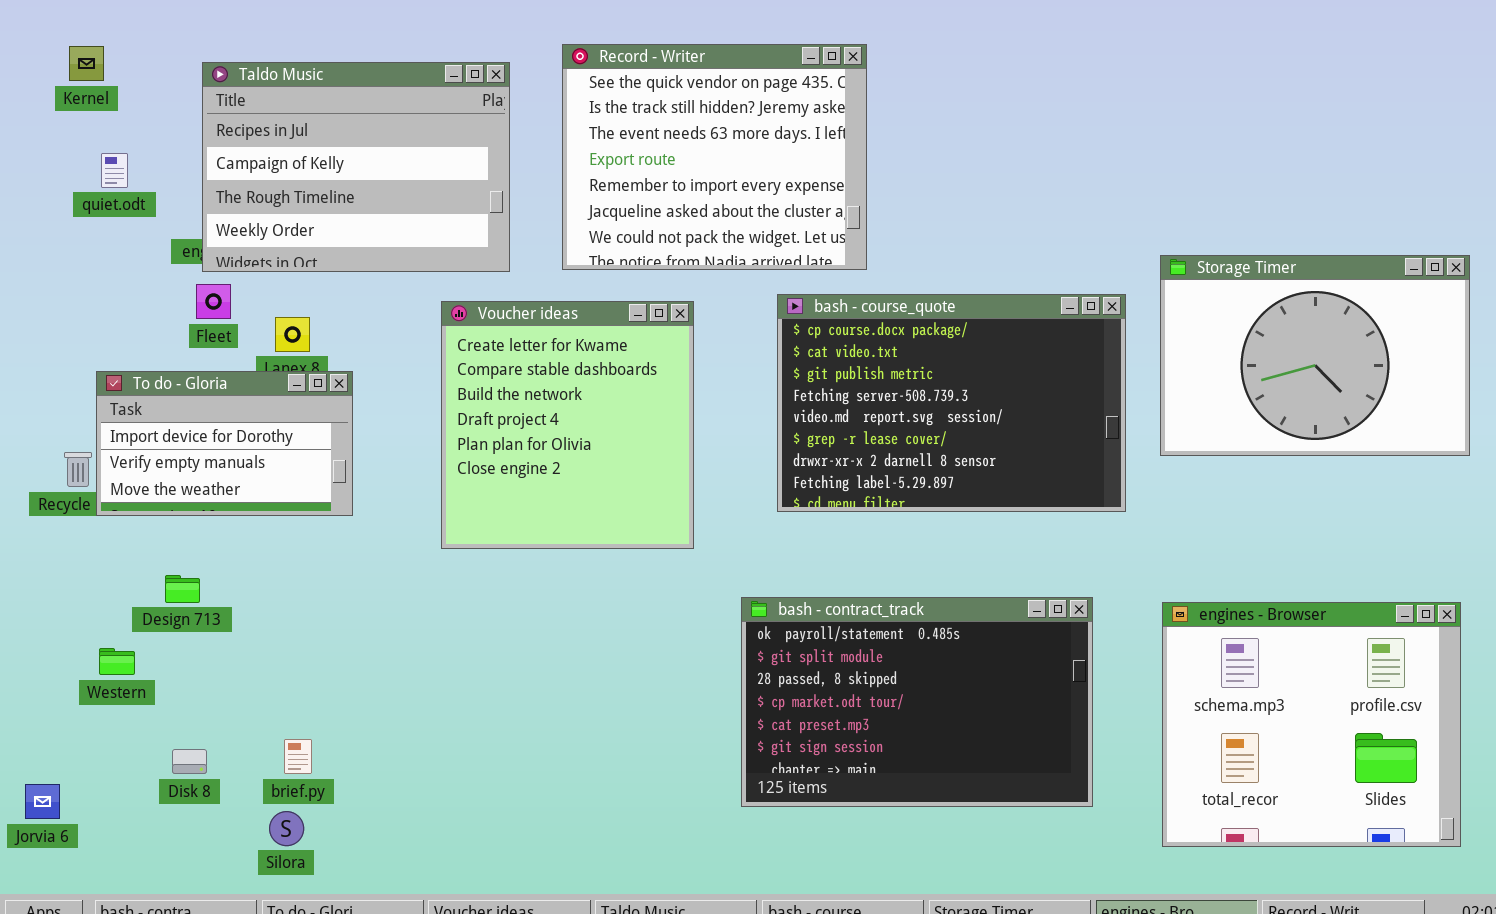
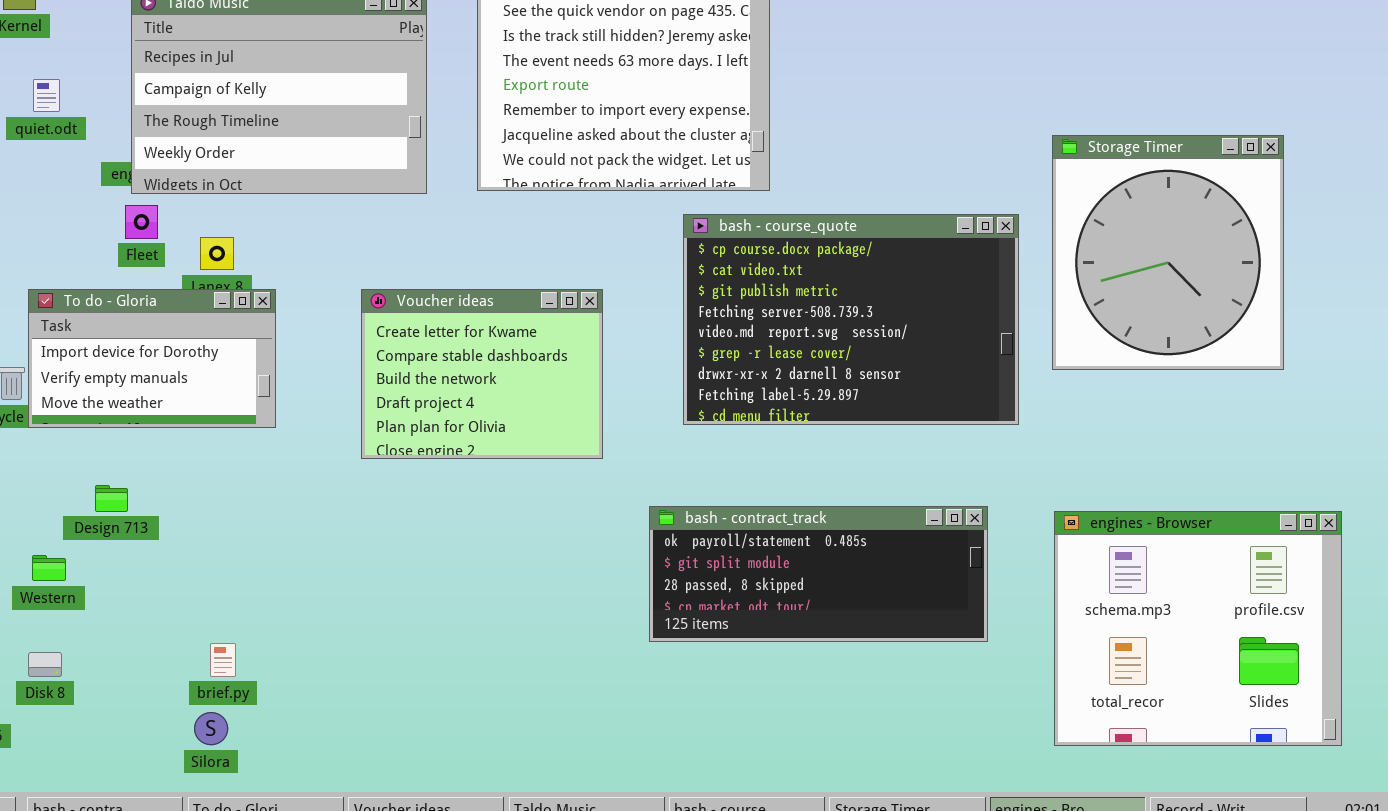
Storage Timer: [1160,255,1470,456] -> [1052,135,1284,370], resized
Voucher ideas: [441,301,694,549] -> [361,289,603,459], resized
bash - contract_track: [741,597,1093,807] -> [649,506,988,642], resized
Disk 8: [172,749,207,774] -> [28,652,62,677], moved

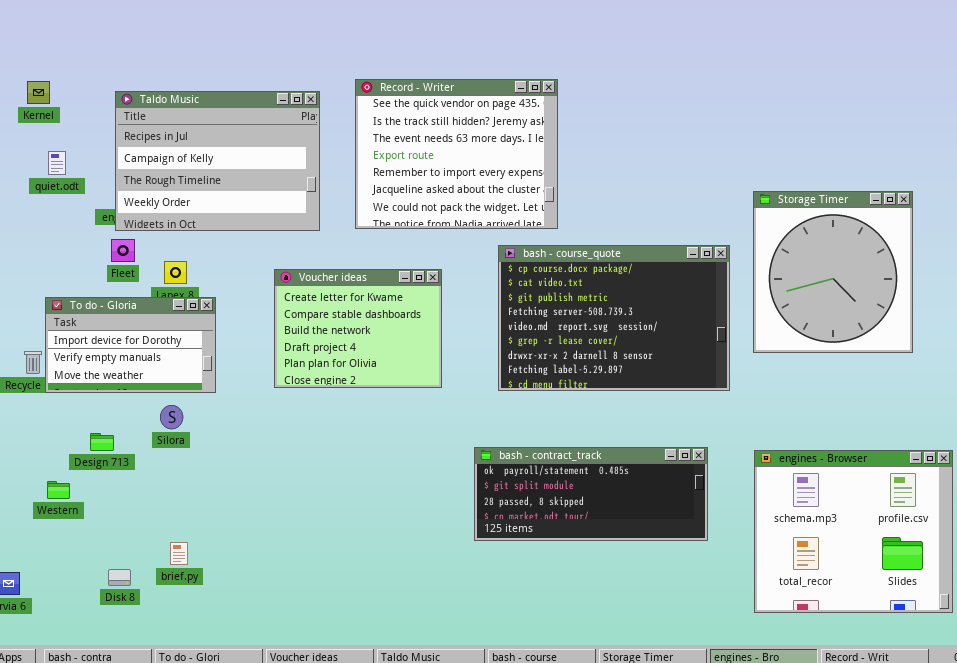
Voucher ideas: [361,289,603,459] -> [274,269,442,388], moved
Disk 8: [28,652,62,677] -> [108,569,131,586], moved
Silora: [194,712,228,745] -> [160,405,183,429], moved

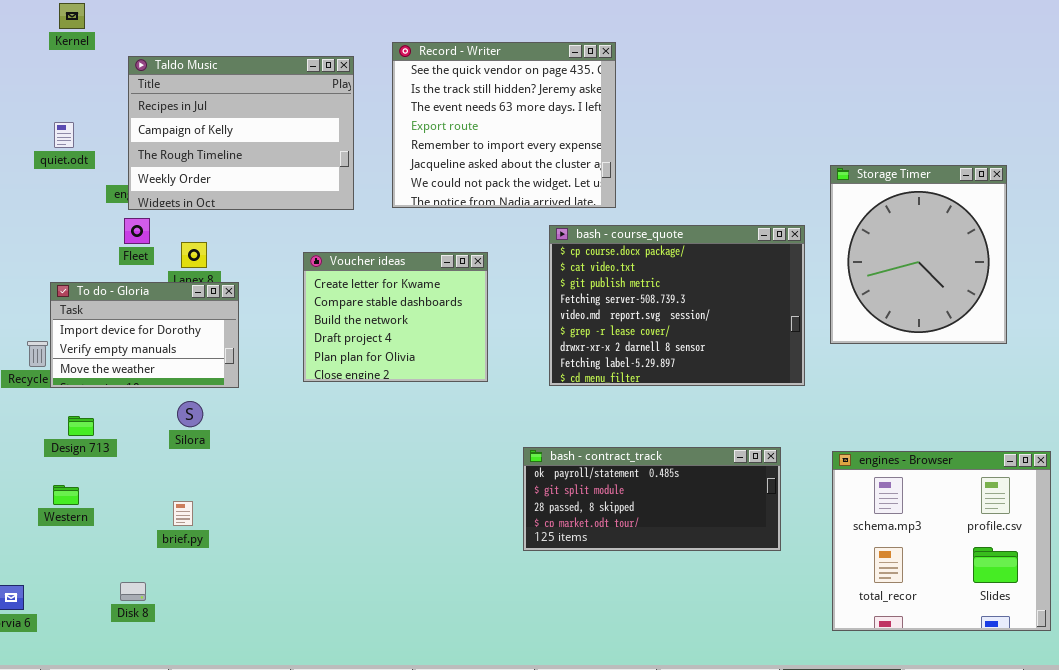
Kernel: [27,81,50,104] -> [59,3,85,29], moved
Design 713: [90,433,114,451] -> [68,416,94,436], moved
brief.py: [170,542,188,565] -> [173,501,193,526], moved

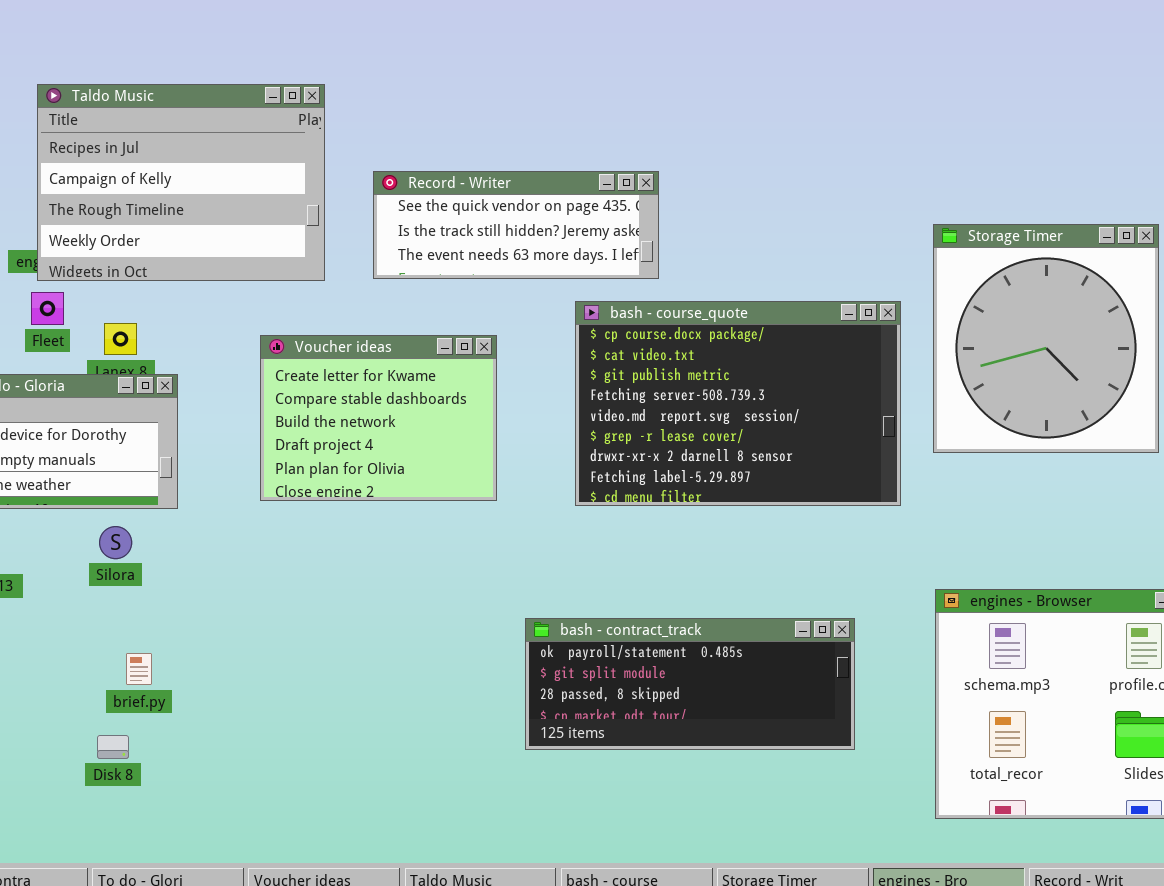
Record - Writer: [392,42,616,208] -> [373,171,659,279], resized
bash - contract_track: [523,447,781,551] -> [525,618,855,750], moved
brief.py: [173,501,193,526] -> [126,653,152,685], moved
Disk 8: [120,582,146,601] -> [97,735,129,759], moved

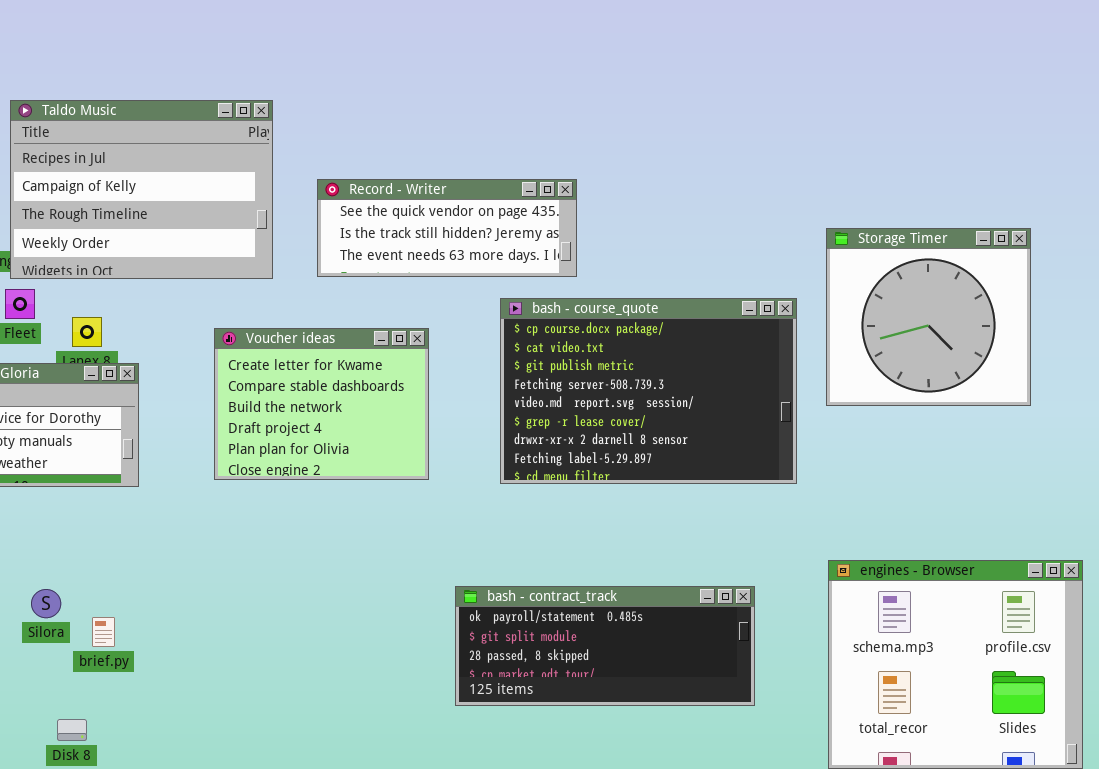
Storage Timer: [933,224,1159,453] -> [826,228,1031,406], resized
Silora: [99,526,132,559] -> [31,589,61,618], moved
Disk 8: [97,735,129,759] -> [57,719,87,741], moved

